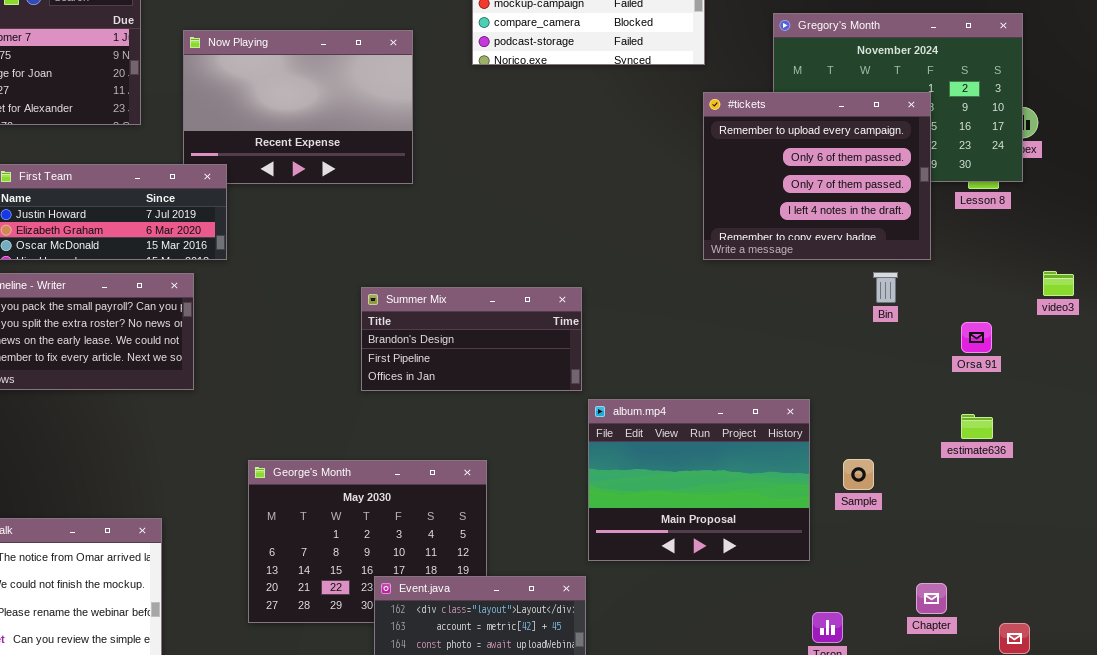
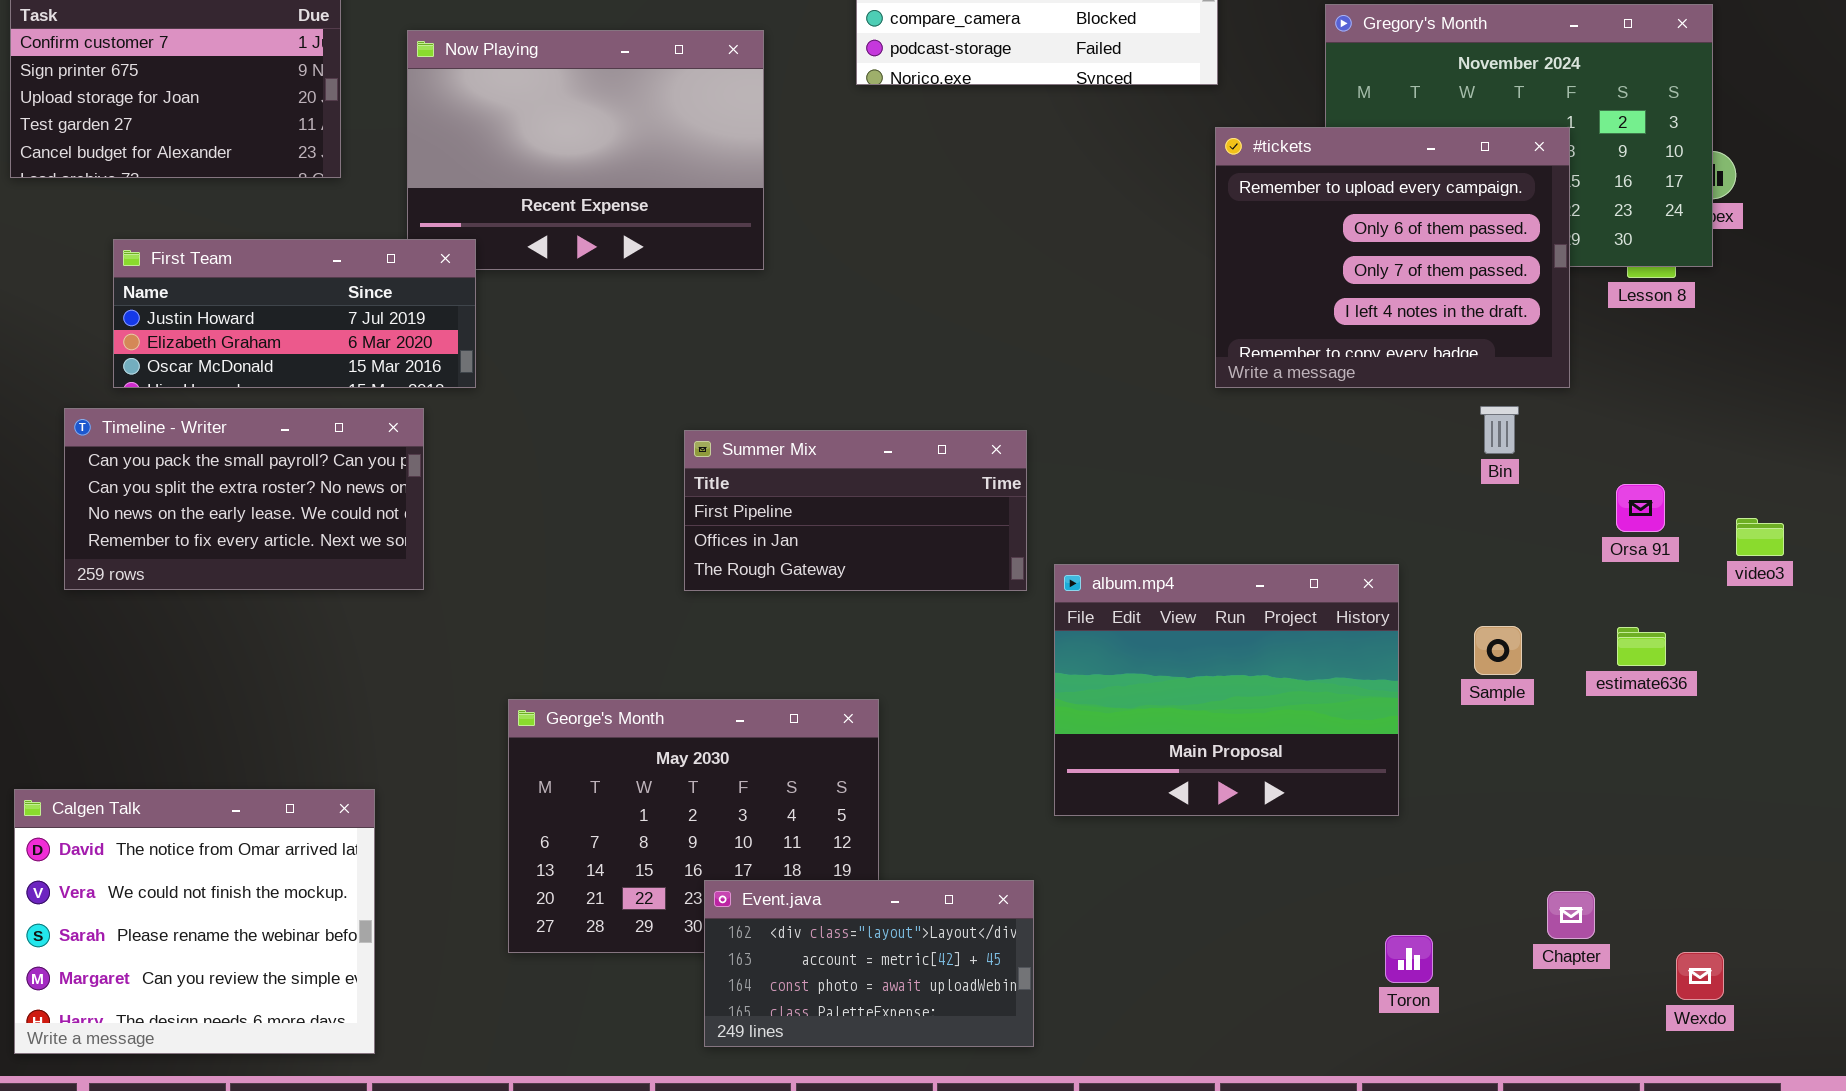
video3: [1043,271,1074,296] -> [1736,518,1784,556], moved
Summer Mix: [361,287,582,391] -> [684,430,1027,591], scrolled down 1 row
album.mp4: [588,399,810,561] -> [1054,564,1399,816], moved
Sample: [843,459,874,490] -> [1474,626,1522,675], moved

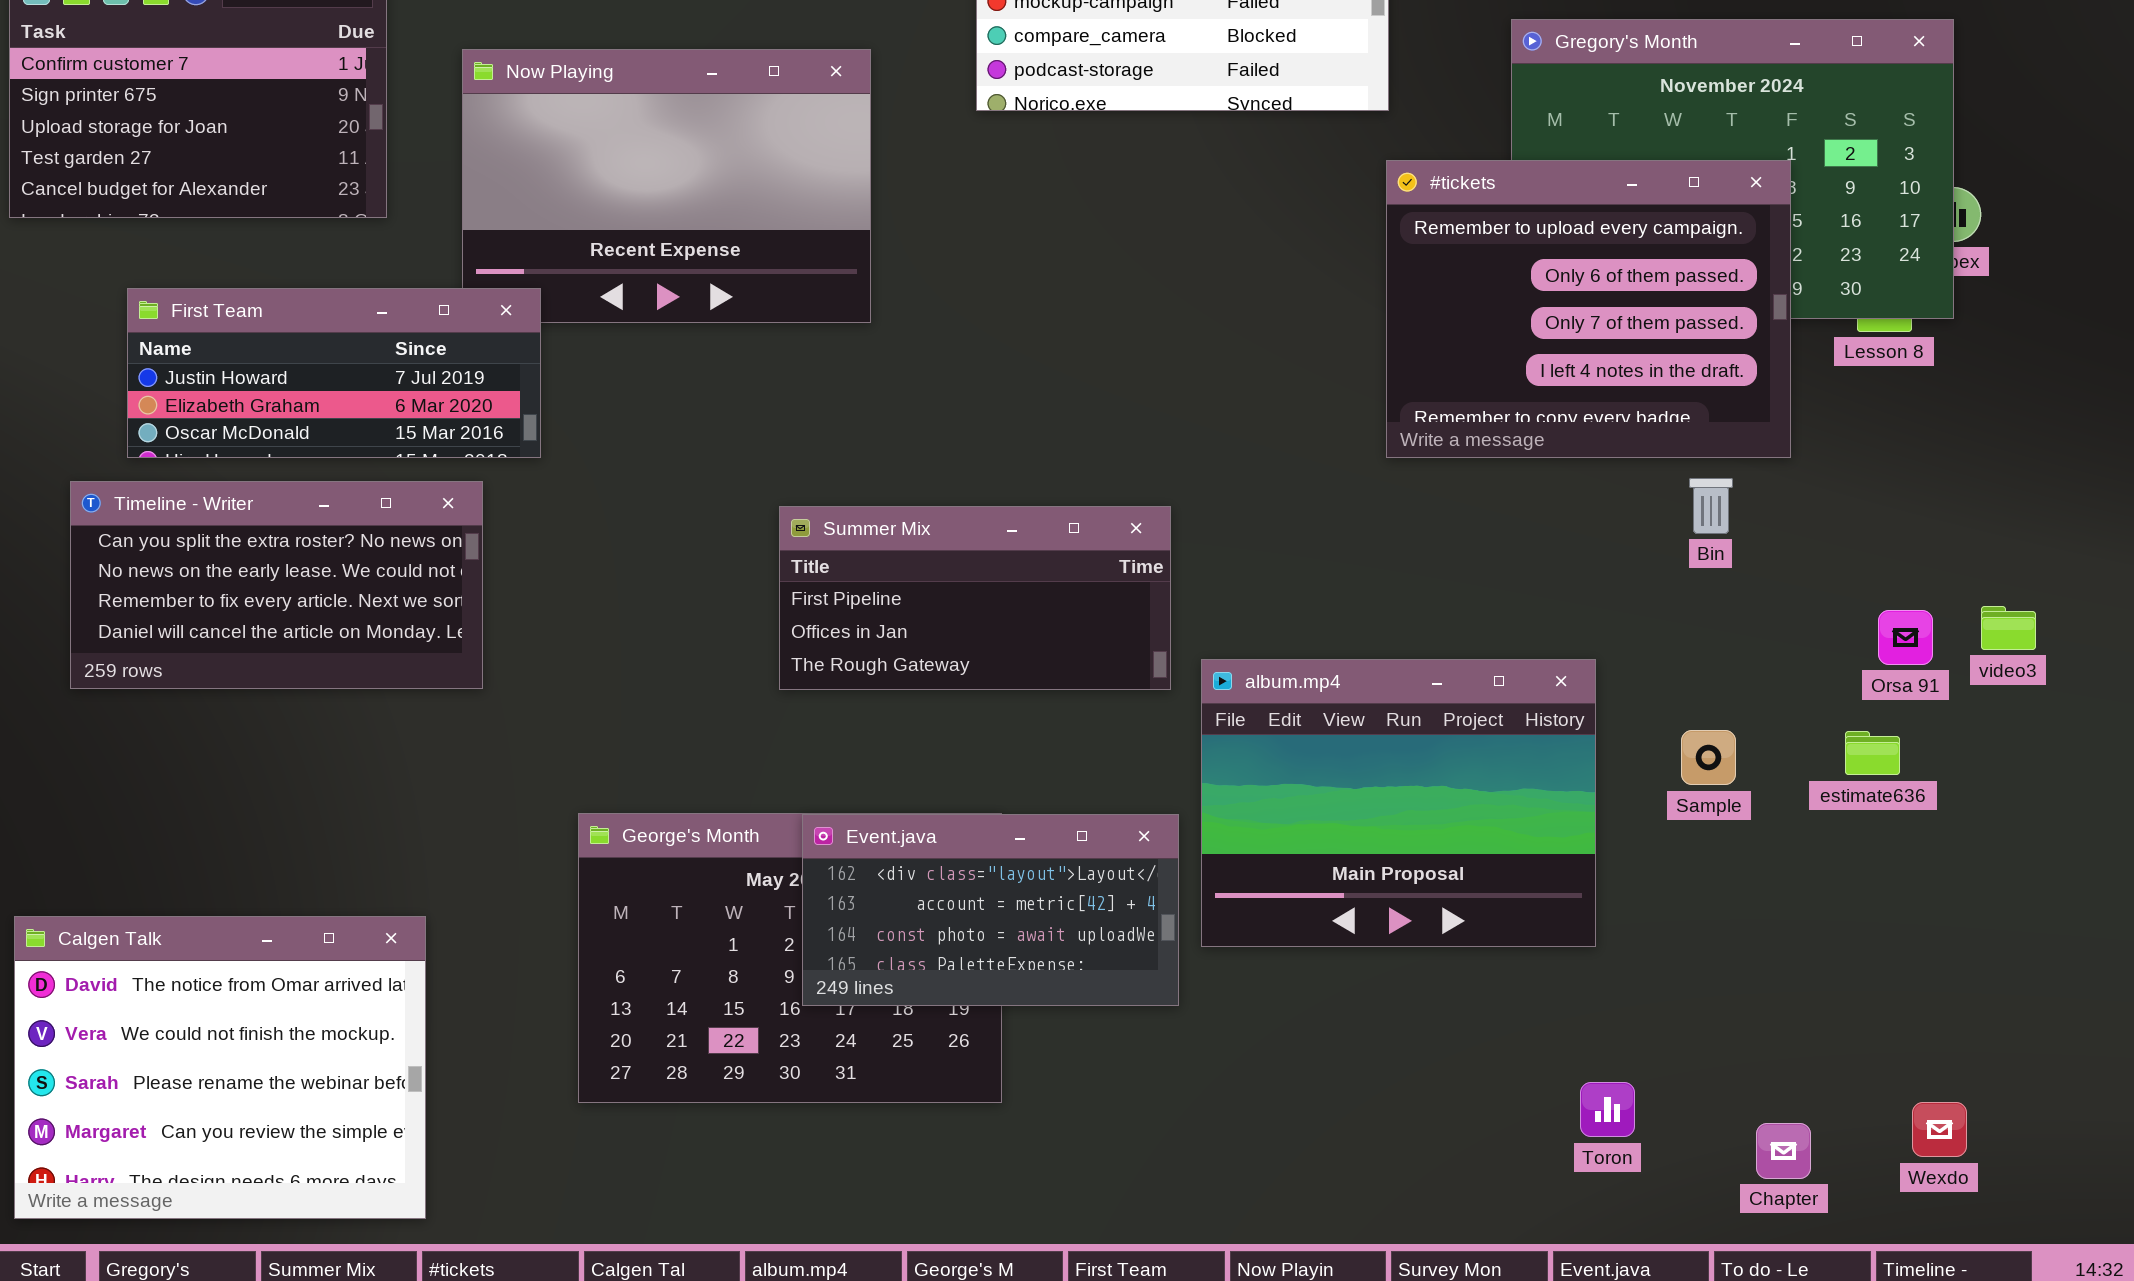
Timeline - Writer: [64,408,424,590] -> [70,481,483,689], scrolled down 1 row
Orsa 91: [1616,484,1665,532] -> [1878,610,1933,665], moved
Event.java: [704,880,1034,1047] -> [802,814,1179,1006], moved
Chapter: [1547,891,1595,939] -> [1756,1123,1811,1179], moved

